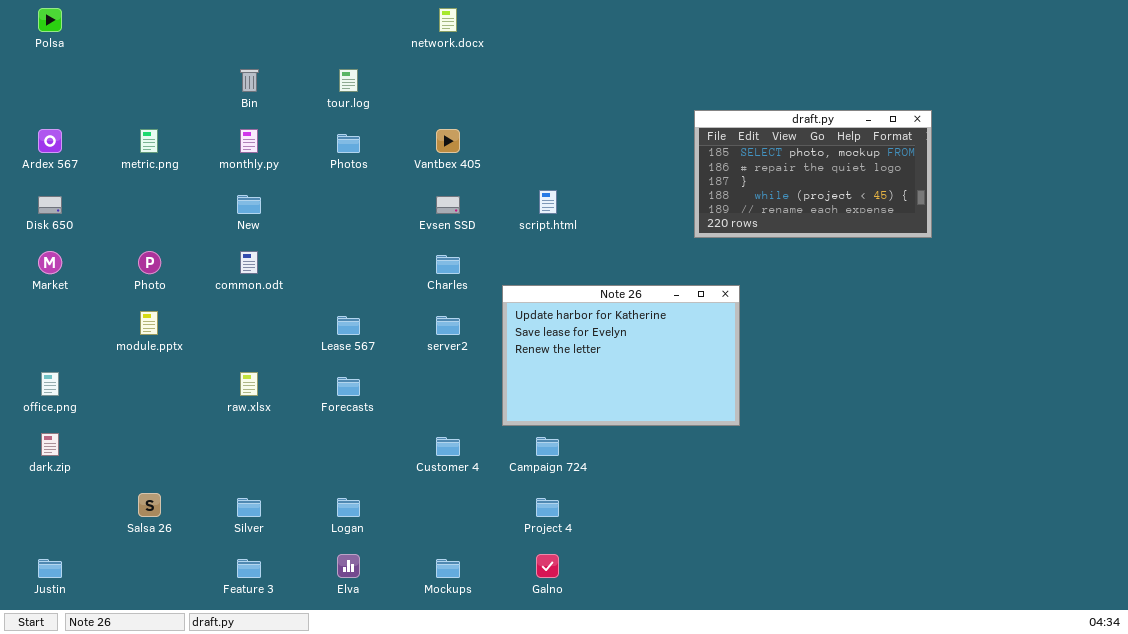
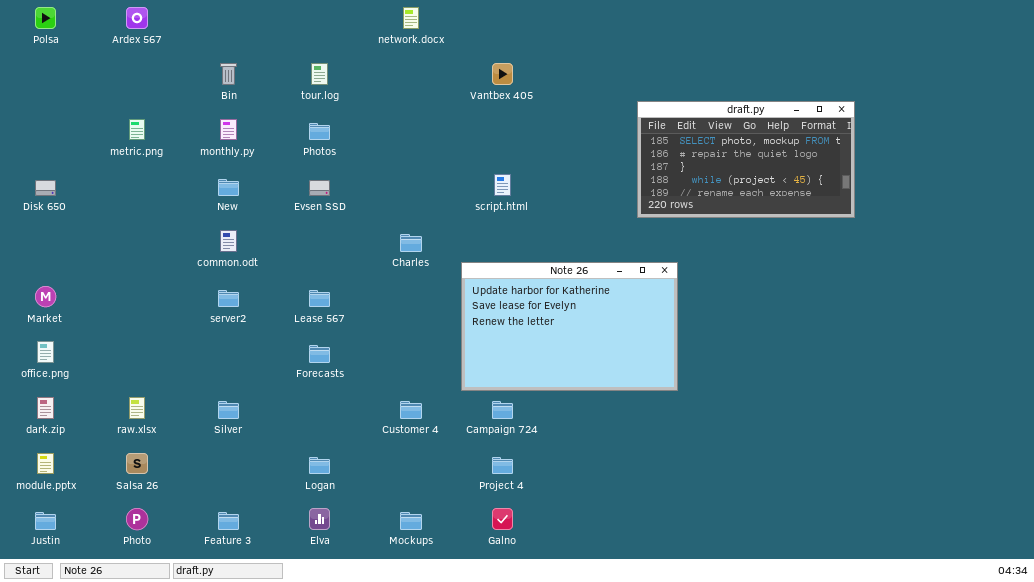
Ardex 567: [38,129,62,153] -> [126,7,148,29], moved
Vantbex 405: [436,129,460,153] -> [492,63,513,85], moved
Evsen SSD: [436,196,460,214] -> [309,180,330,196], moved
Market: [38,251,62,274] -> [35,286,56,307], moved
Photo: [138,251,161,274] -> [126,508,148,530], moved
module.pptx: [140,311,158,335] -> [37,453,54,474], moved
server2: [436,316,460,335] -> [218,290,239,307], moved
raw.xlsx: [240,372,258,396] -> [129,397,145,419], moved
Silver: [237,498,261,517] -> [218,401,239,419], moved

